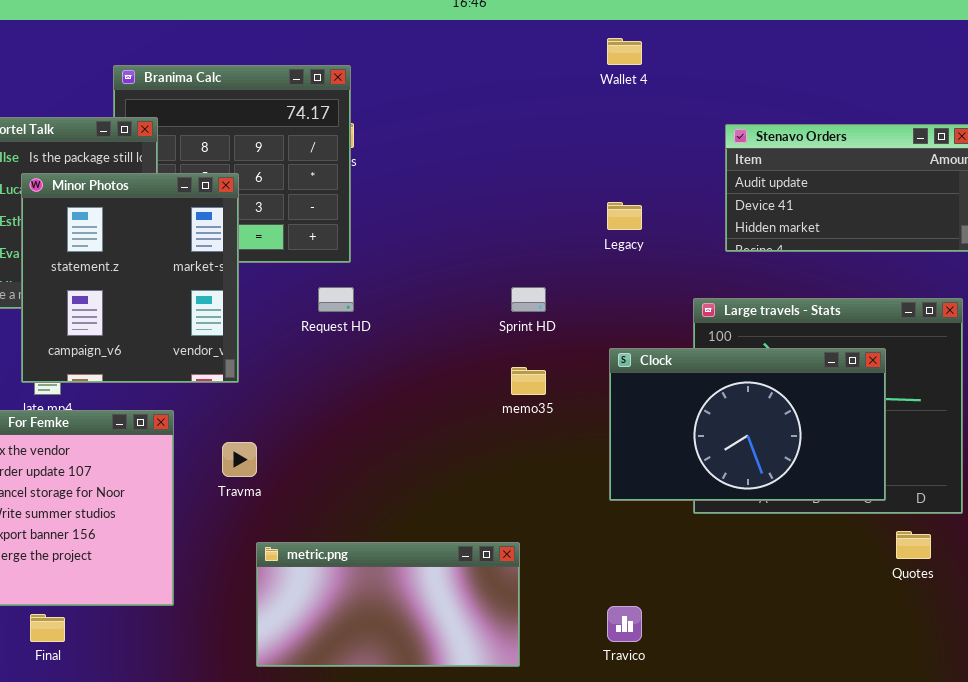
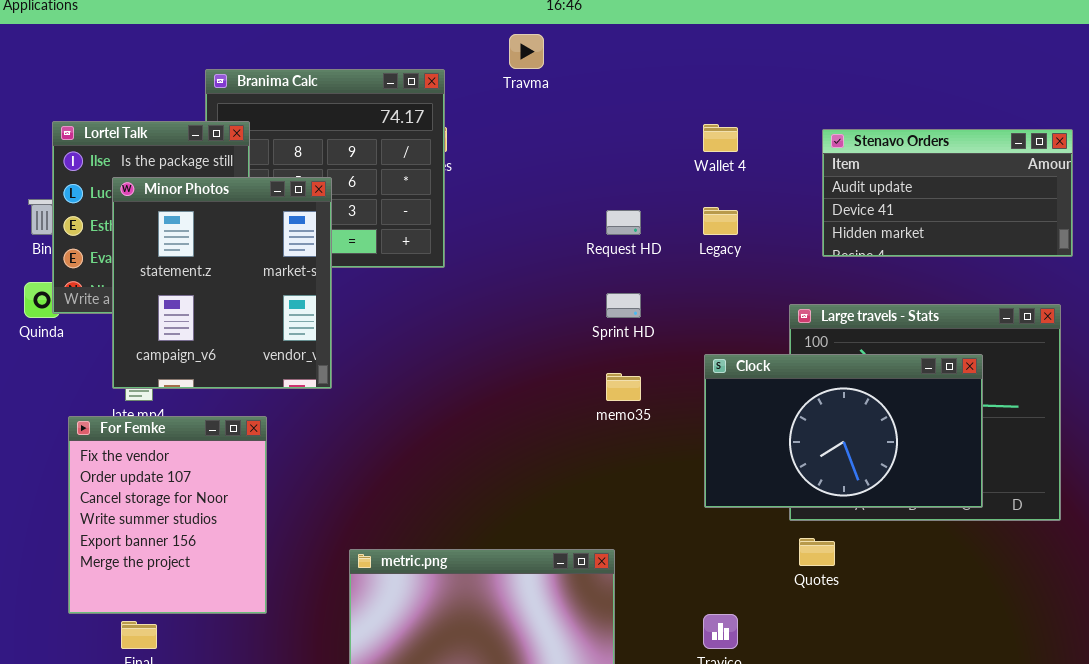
Wallet 4: [607,38,642,65] -> [703,124,738,152], moved
Request HD: [318,287,354,312] -> [606,210,641,235], moved
Travma: [222,442,257,477] -> [509,34,544,69], moved
Quotes: [896,531,931,559] -> [799,538,835,566], moved

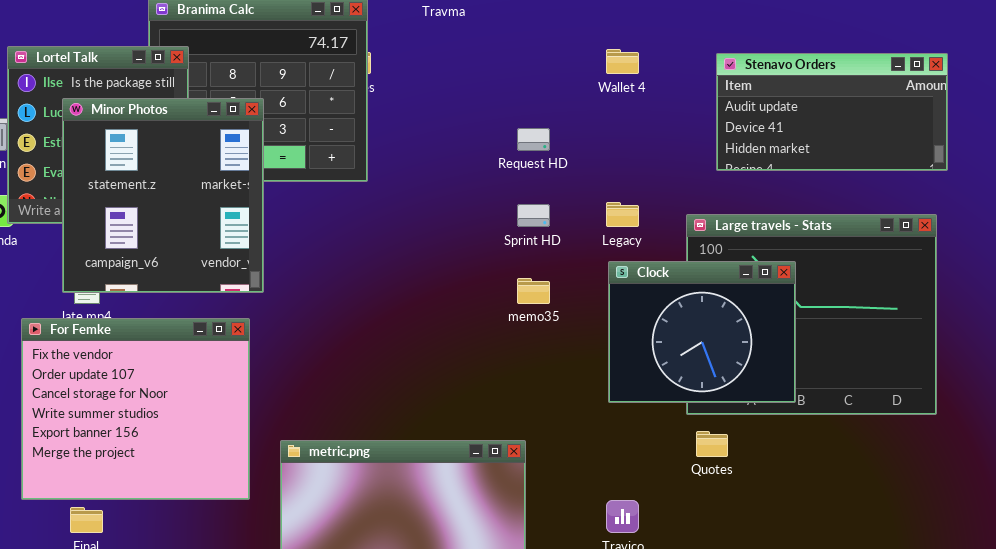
Legacy: [703,207,738,235] -> [606,202,639,227], moved
Clock: [704,354,983,508] -> [608,261,796,403], resized
For Femke: [68,416,267,614] -> [21,318,250,500], resized

